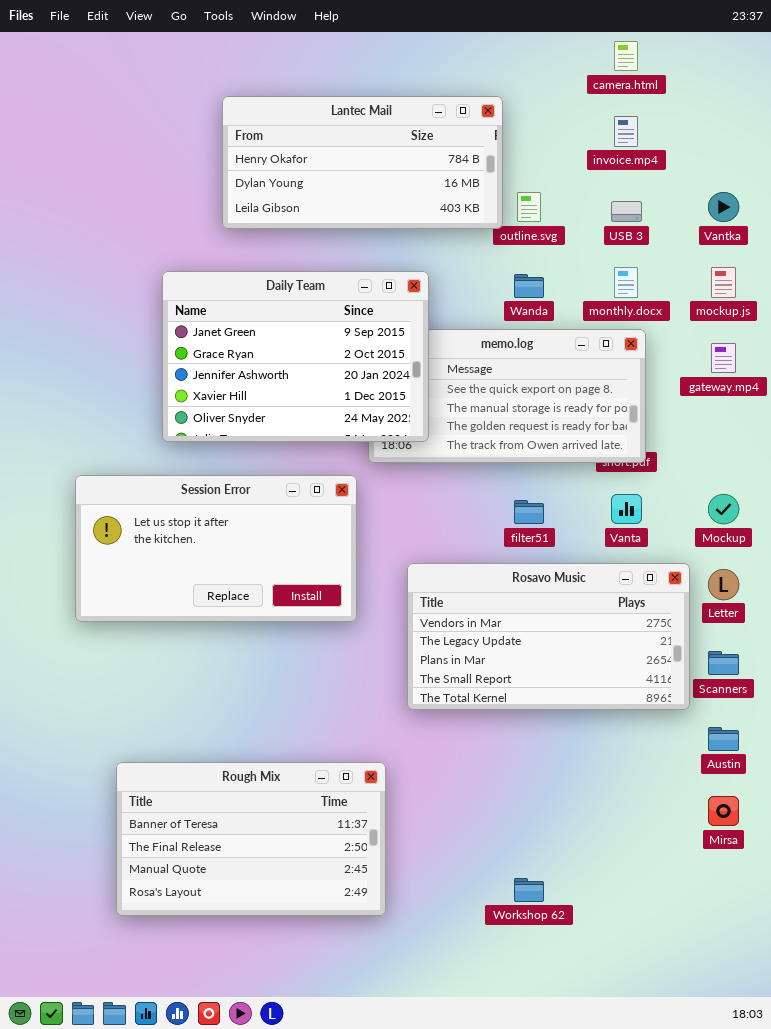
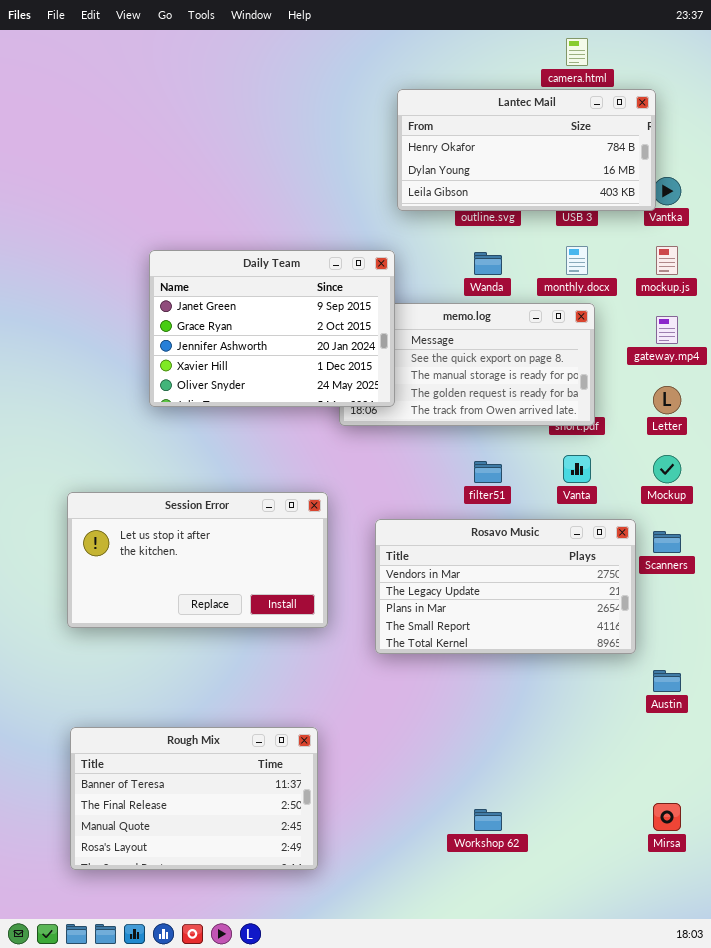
Lantec Mail: [222,96,503,229] -> [397,89,656,211], moved
Session Error: [75,475,357,622] -> [67,492,328,628], moved
Letter: [708,569,739,600] -> [653,386,681,414], moved
Scanners: [708,651,739,675] -> [653,531,681,553], moved
Rough Mix: [116,762,386,916] -> [70,727,318,870], moved
Mirsa: [708,796,739,826] -> [653,803,681,831], moved

